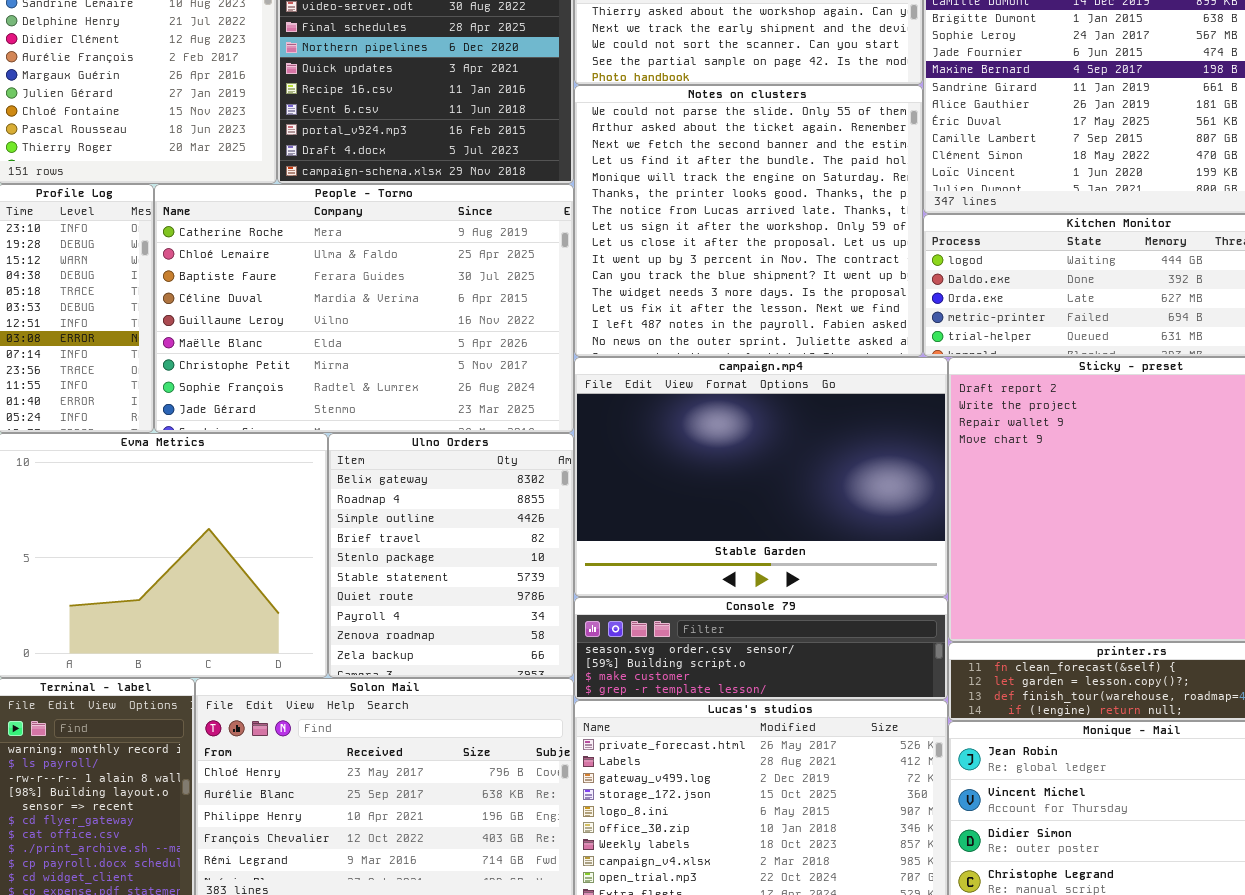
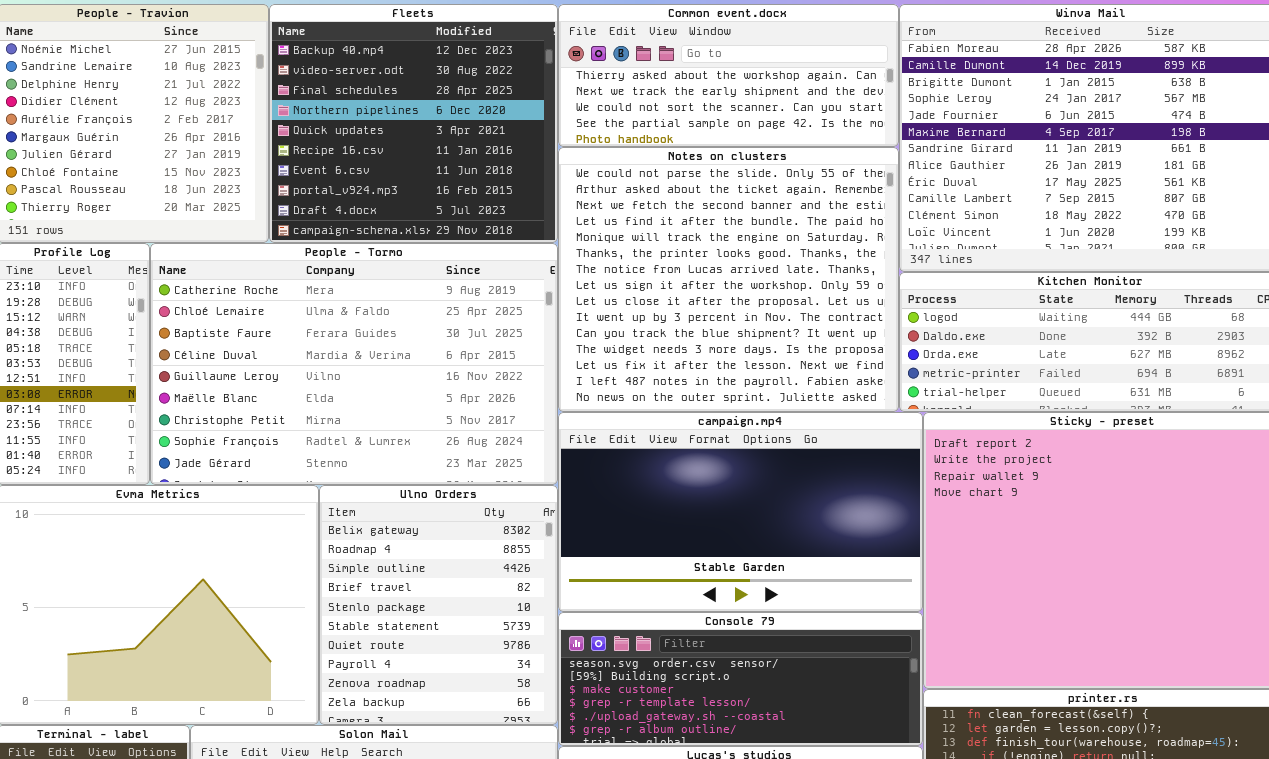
campaign.mp4: [574,357,948,597] -> [558,412,923,612], resized
Console 79: [574,597,948,700] -> [558,612,923,746], resized

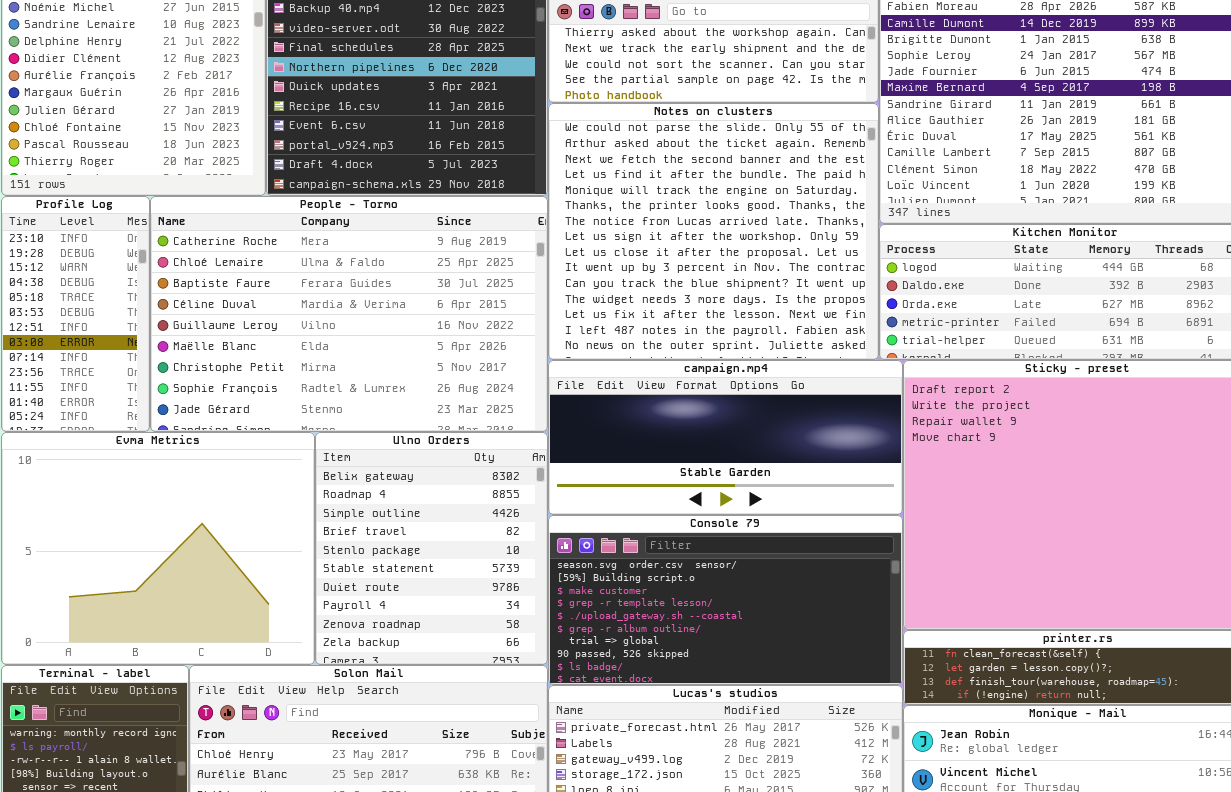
campaign.mp4: [558,412,923,612] -> [548,360,903,515], resized
Console 79: [558,612,923,746] -> [548,515,903,685], resized

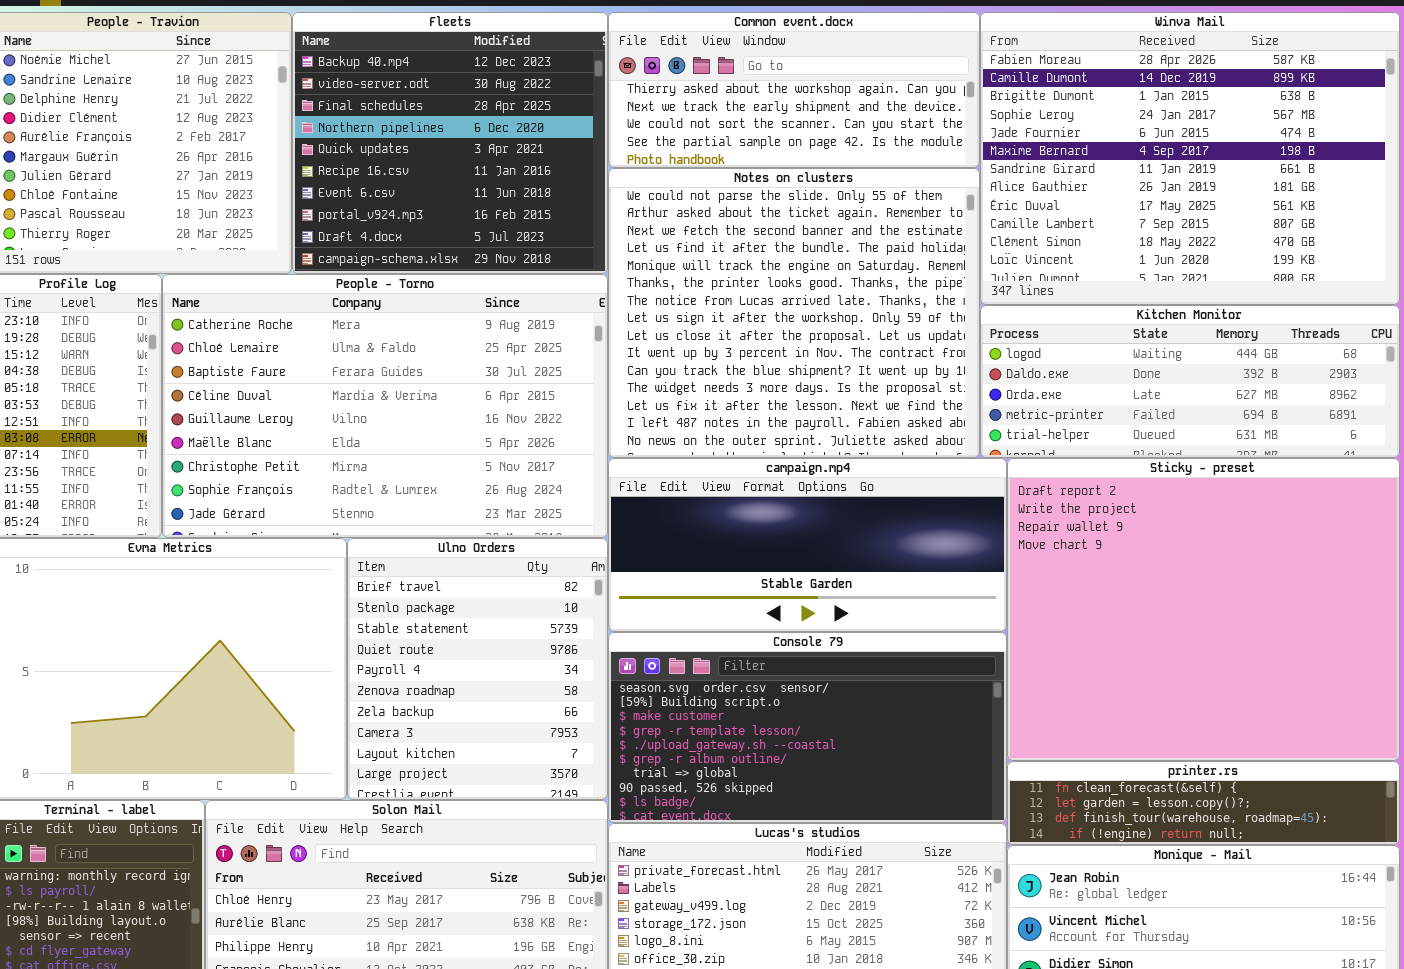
Ulno Orders: [315,432,548,665] -> [347,538,608,800], scrolled down 3 rows

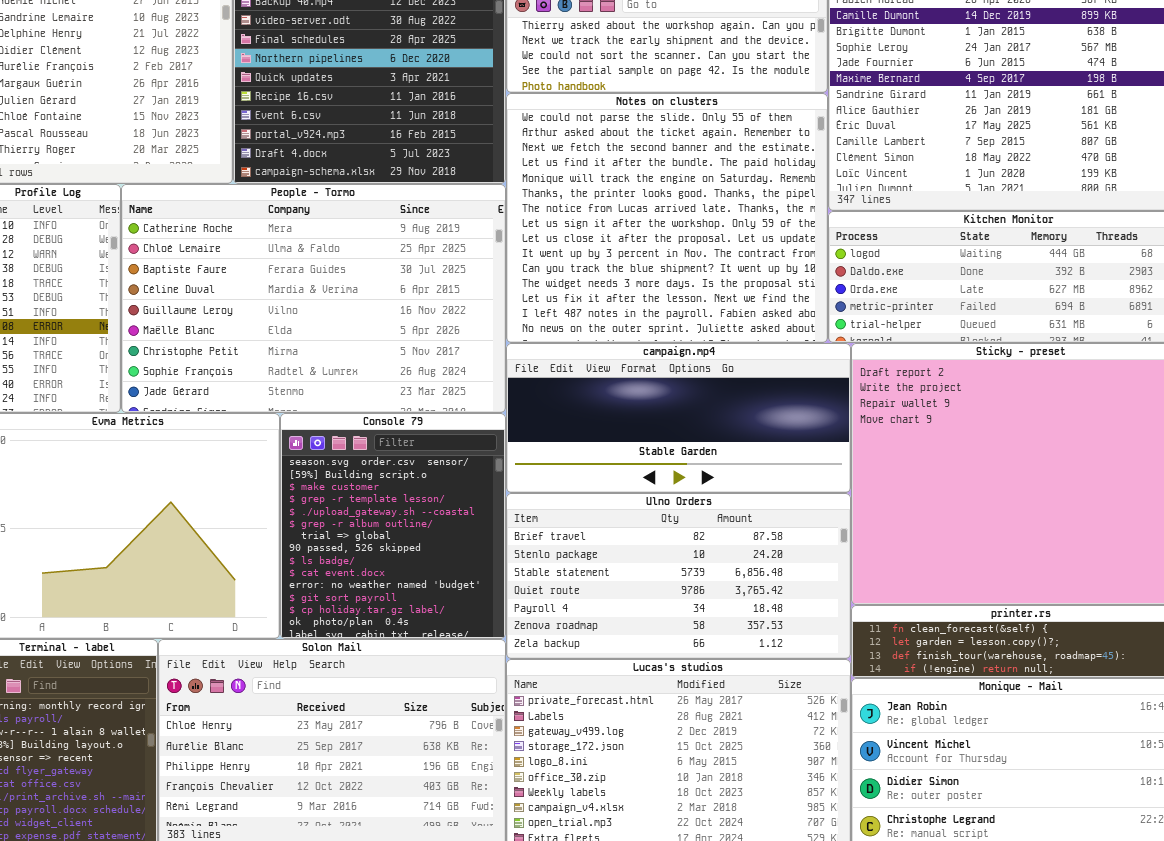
Ulno Orders: [347,538,608,800] -> [506,493,851,659], moved, resized
Console 79: [608,632,1007,823] -> [280,413,506,639], moved, resized

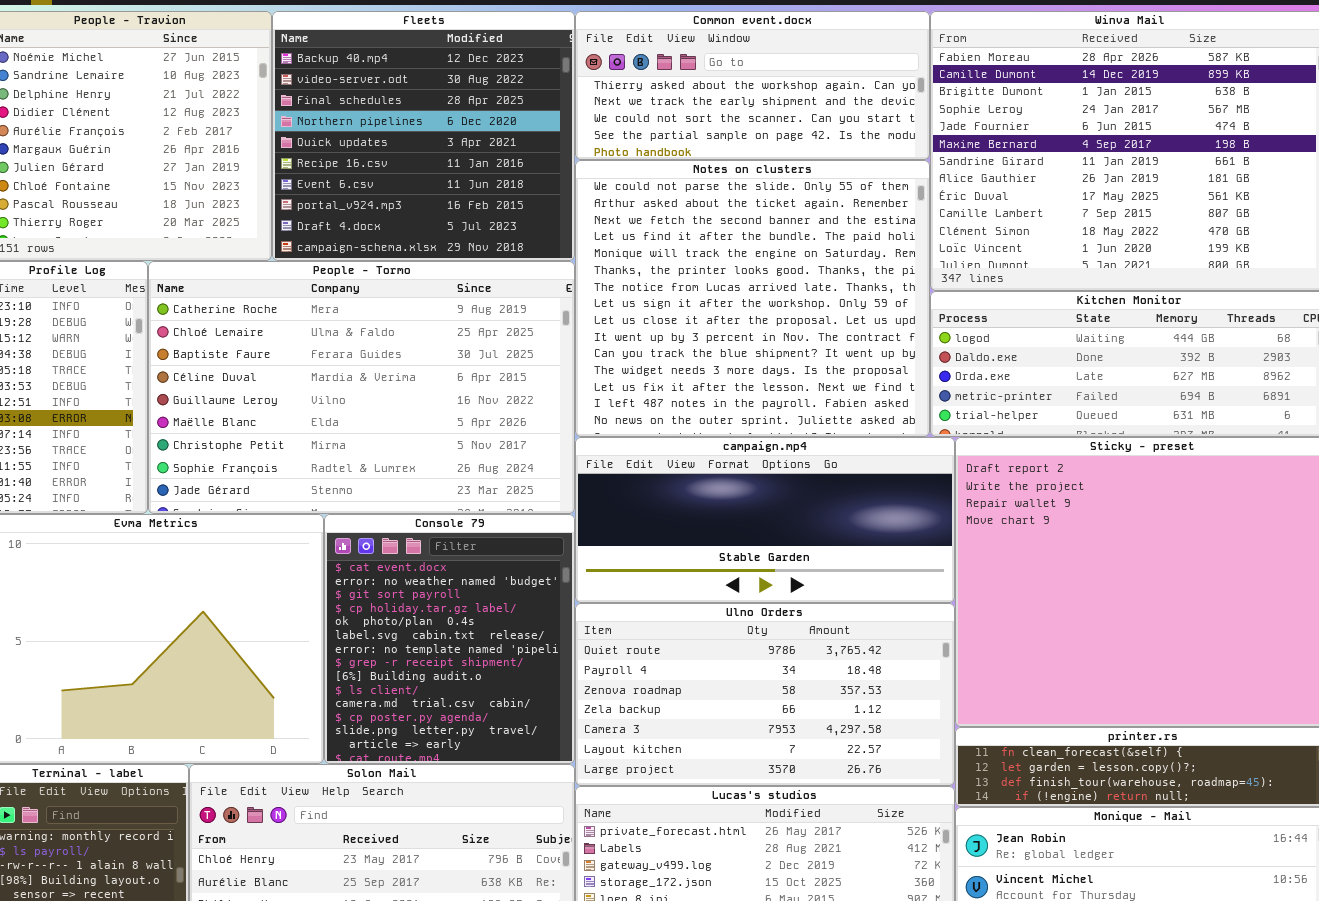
Console 79: [280,413,506,639] -> [324,514,575,764], scrolled down 9 rows
Ulno Orders: [506,493,851,659] -> [575,603,955,786], scrolled down 3 rows

